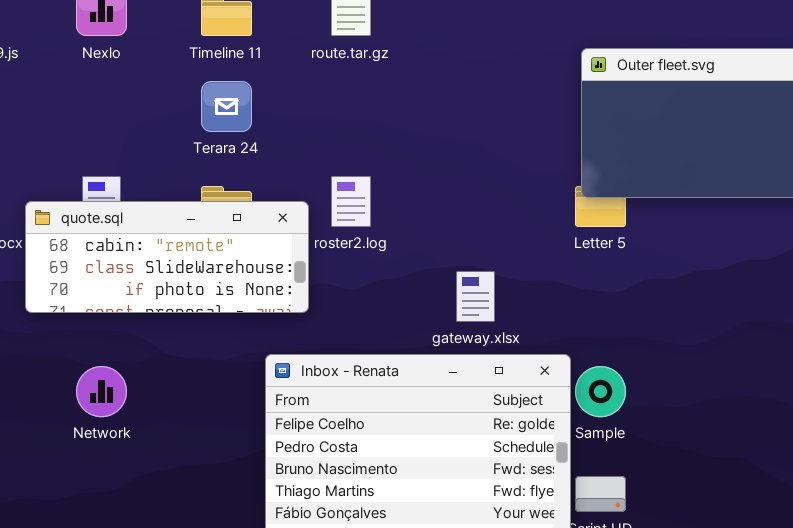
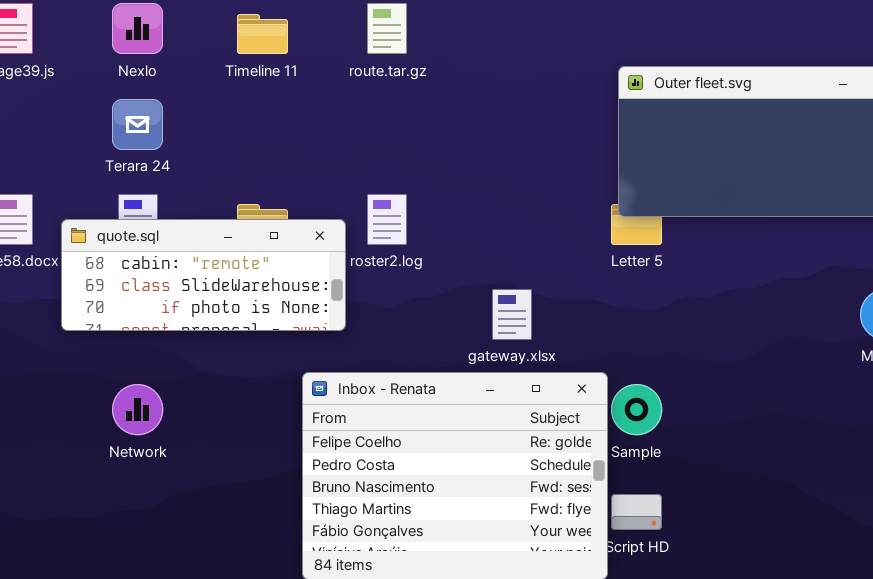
Terara 24: [201,81,252,132] -> [112,99,163,150], moved

